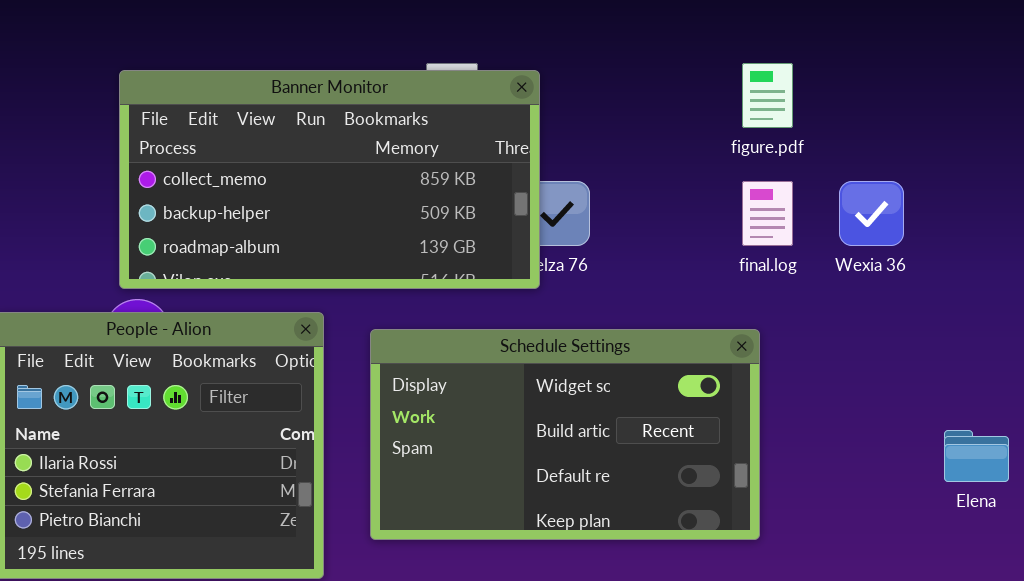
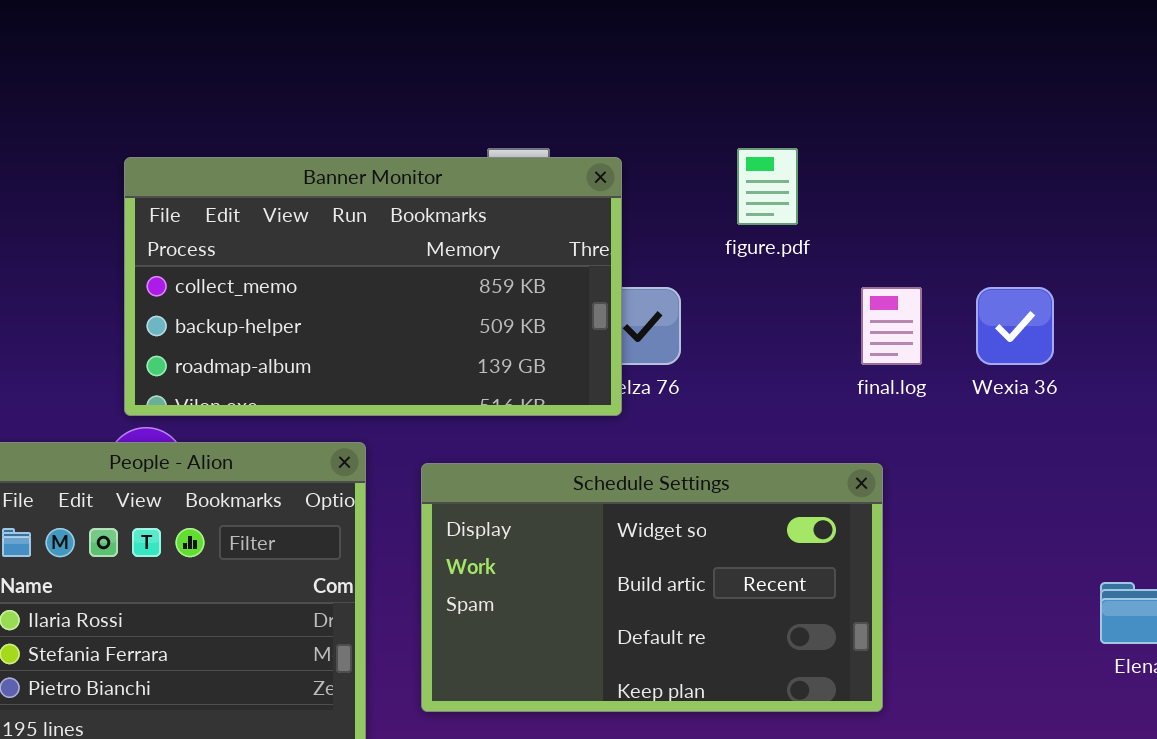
figure.pdf: [742,63,793,128] -> [737,148,798,225], moved

